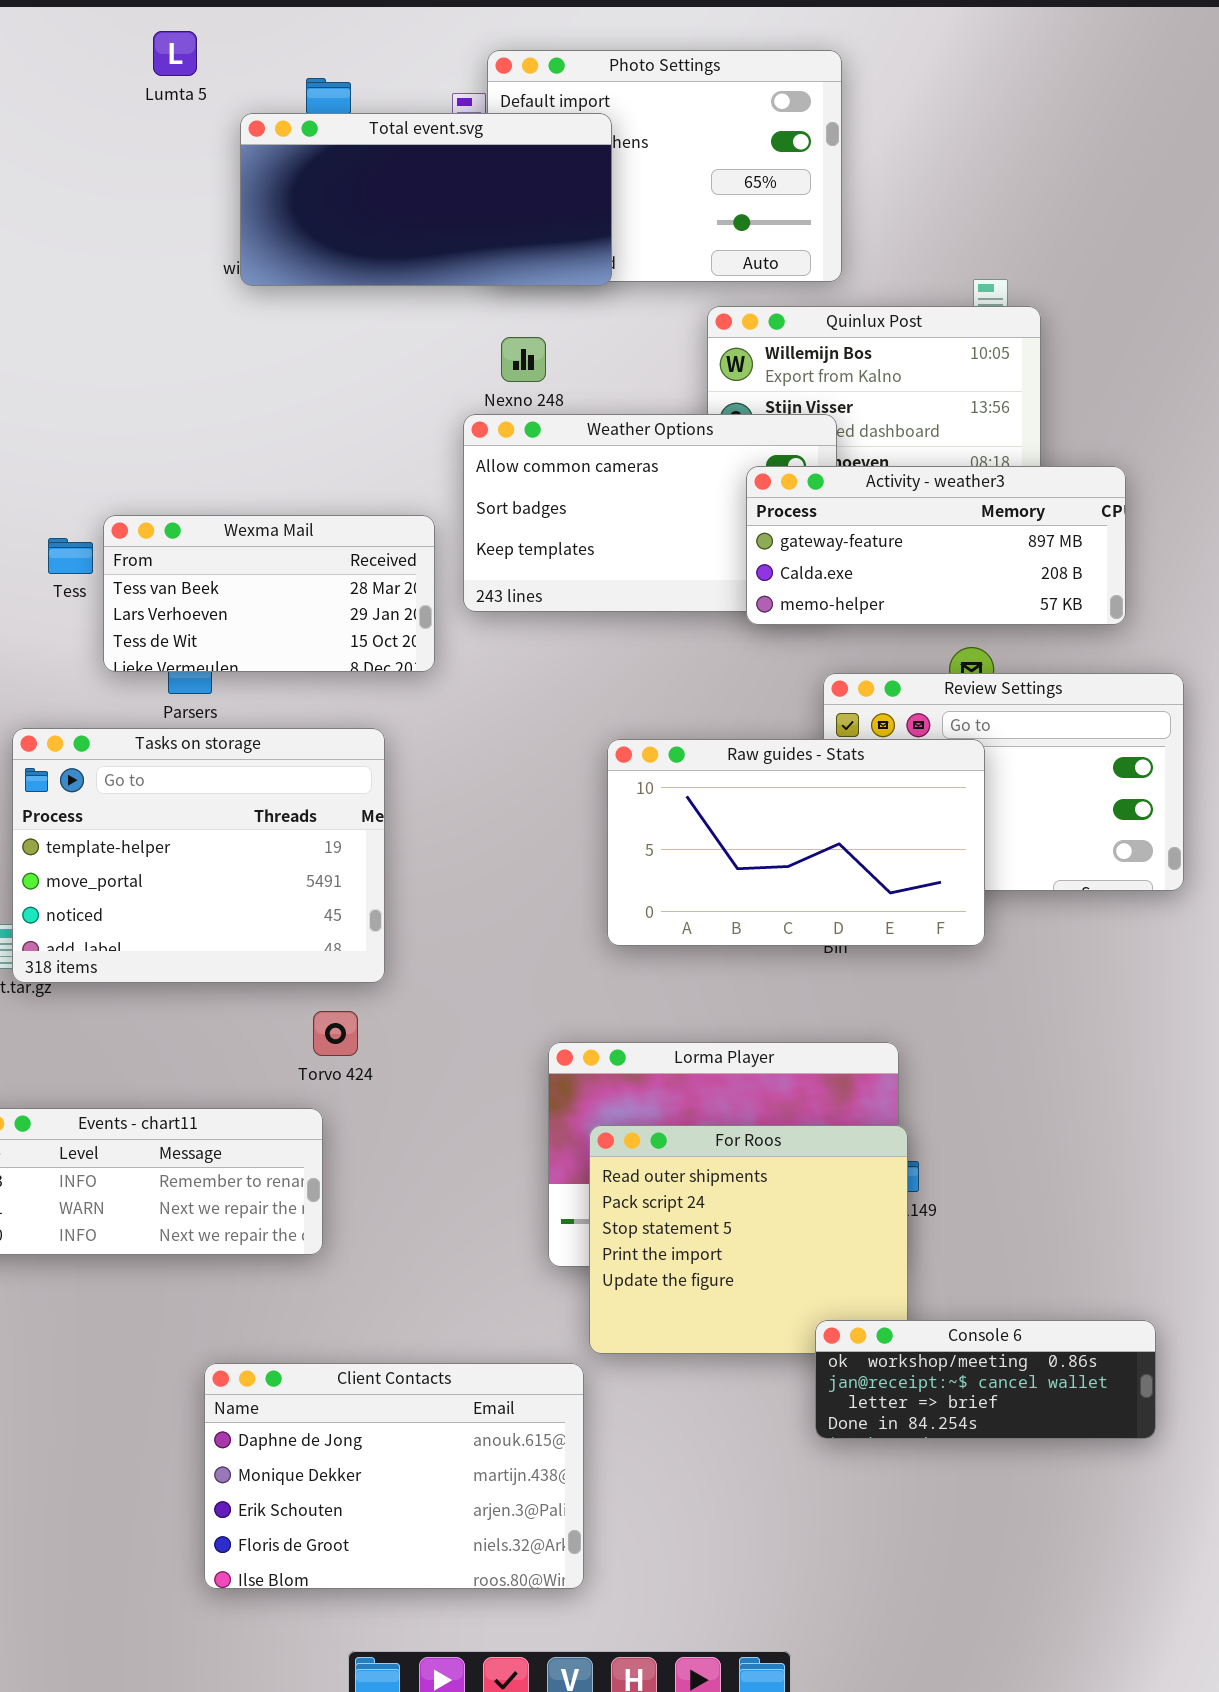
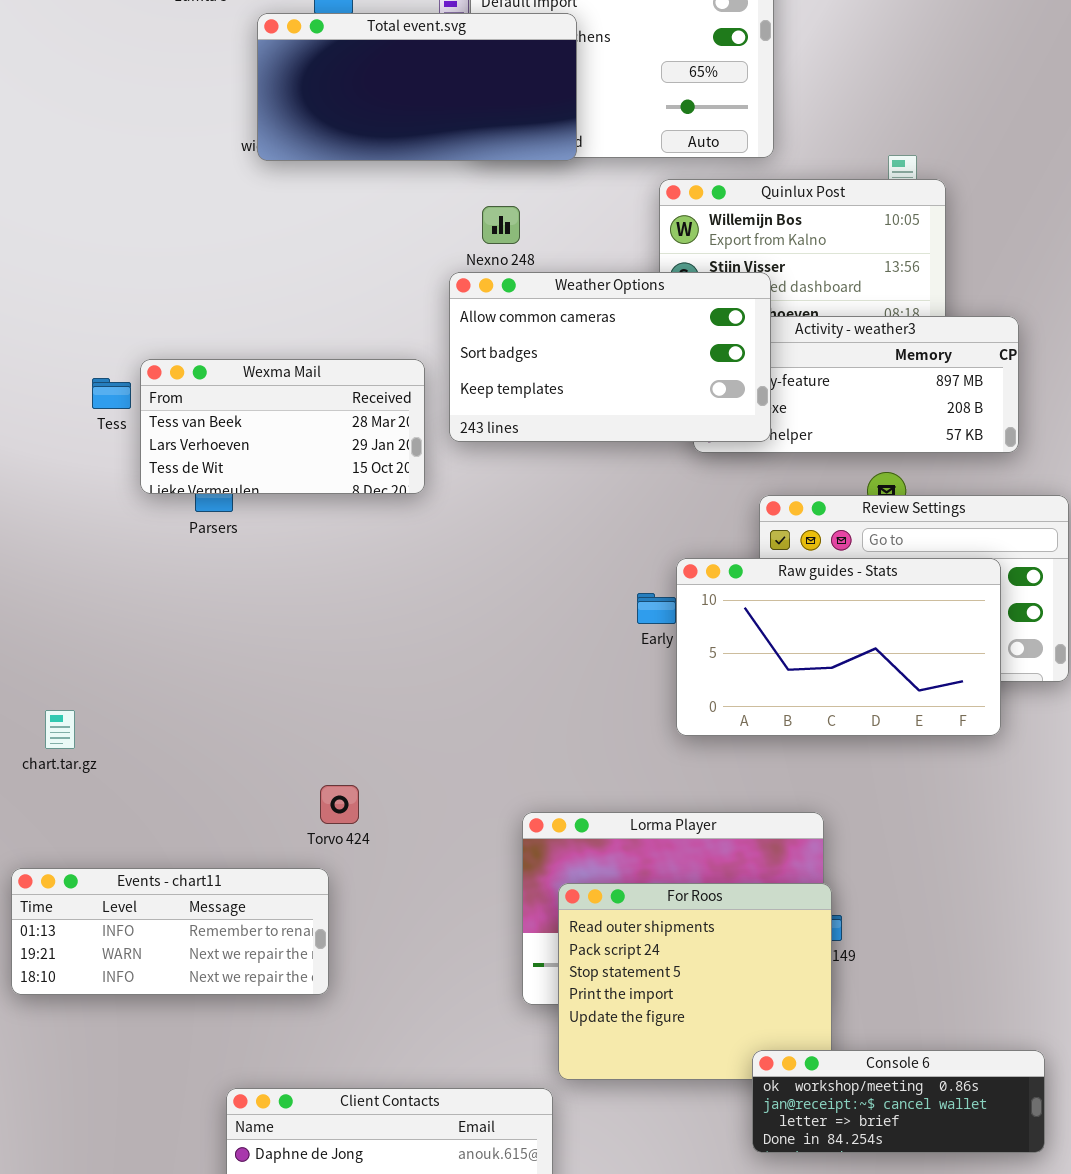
Weather Options: [463,414,837,612] -> [449,272,771,442], raised
Tasks on storage: [12,728,385,983] -> none, closed
Raw guides - Stats: [607,739,985,946] -> [676,558,1001,736], moved

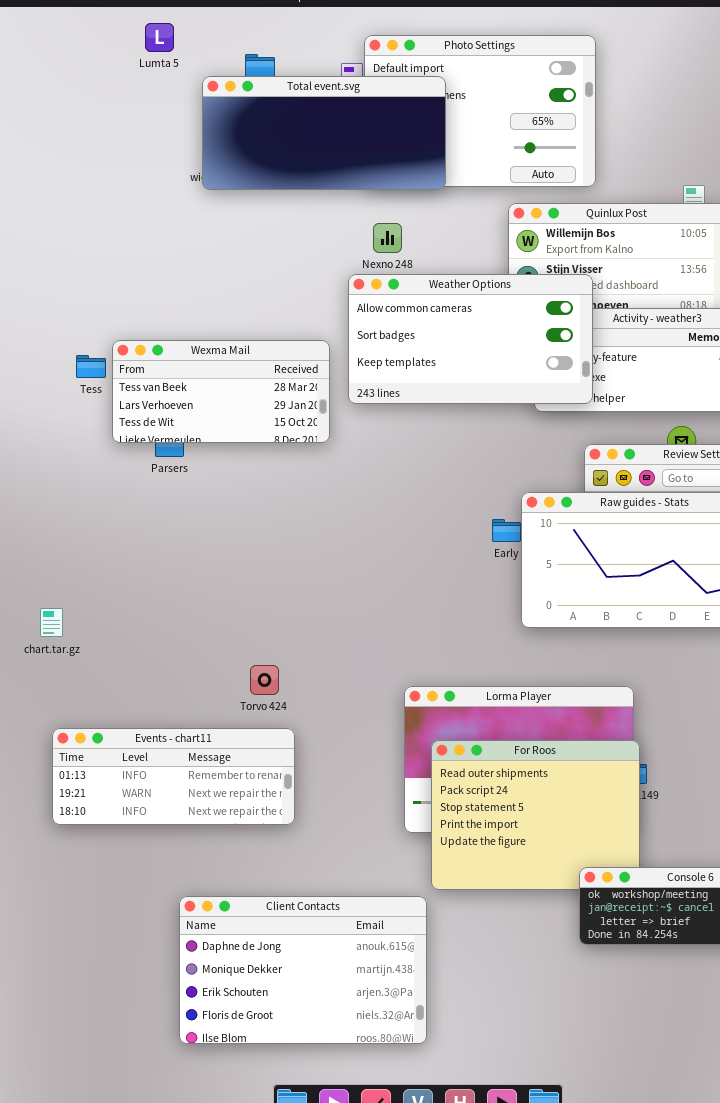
Events - chart11: [11,868,329,995] -> [52,728,295,825], moved

